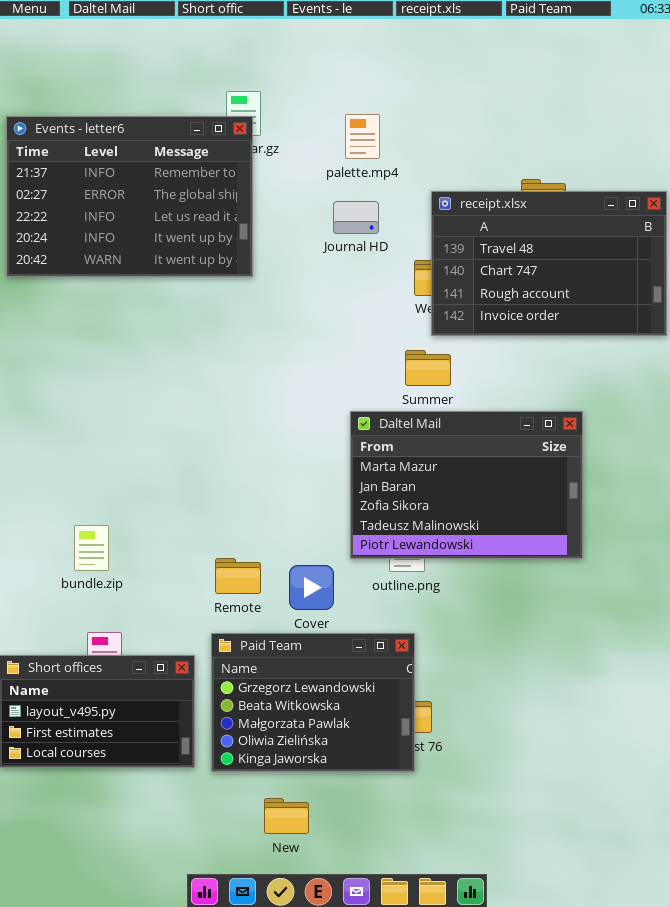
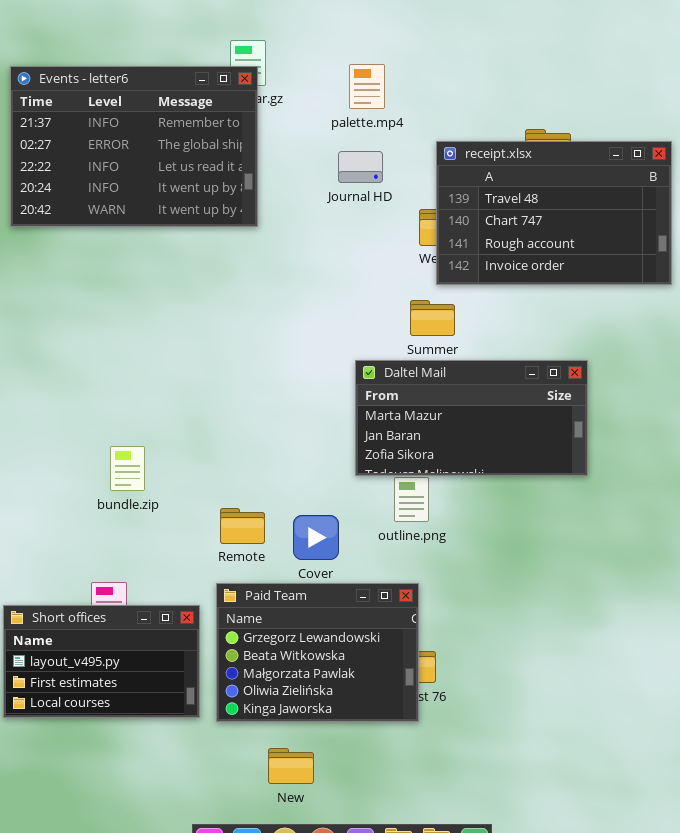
Daltel Mail: [350,411,583,559] -> [355,360,588,476], resized
bundle.zip: [74,525,109,571] -> [110,446,145,491], moved

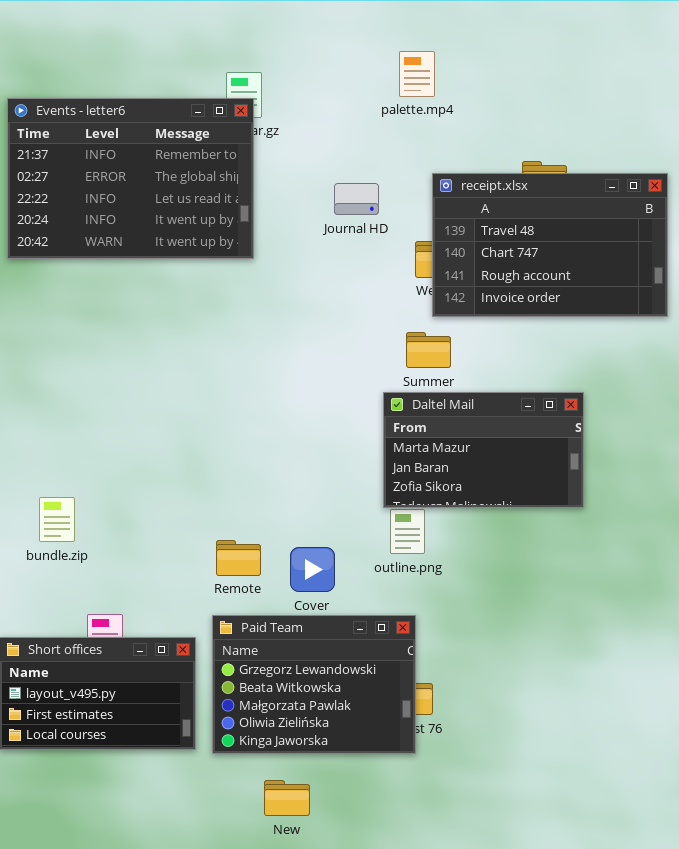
palette.mp4: [349,64,385,109] -> [399,51,435,97], moved
Daltel Mail: [355,360,588,476] -> [383,392,584,508], resized
bundle.zip: [110,446,145,491] -> [39,497,75,542], moved

